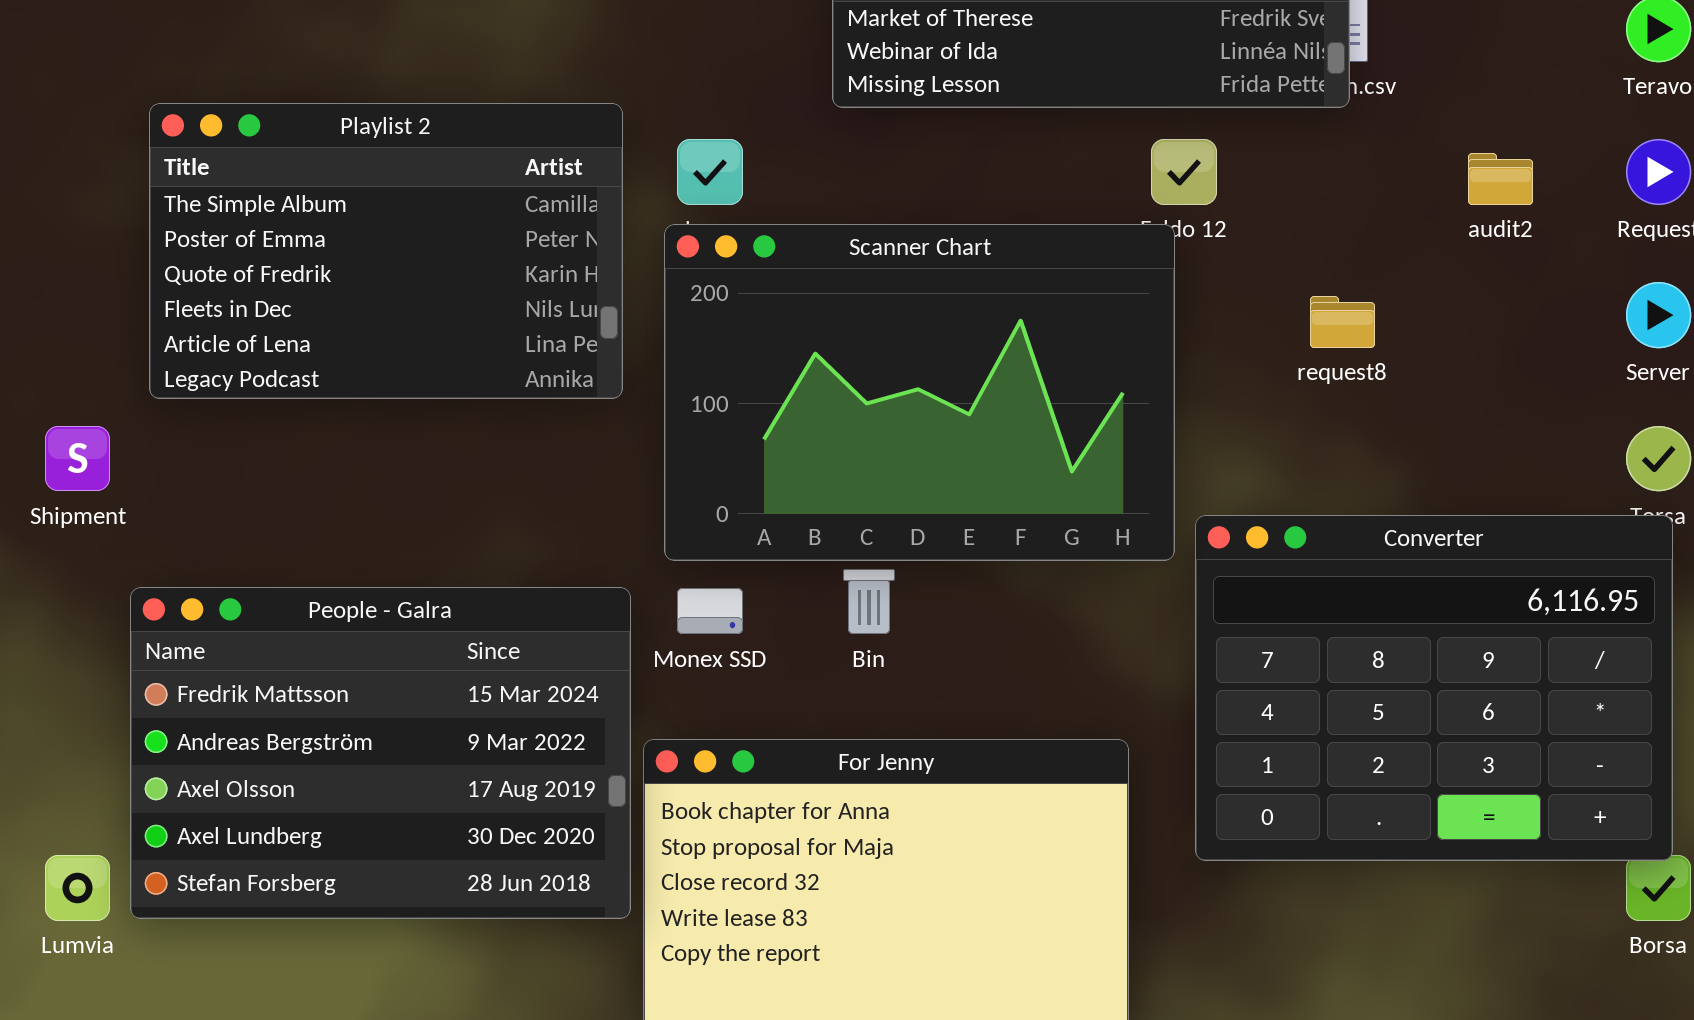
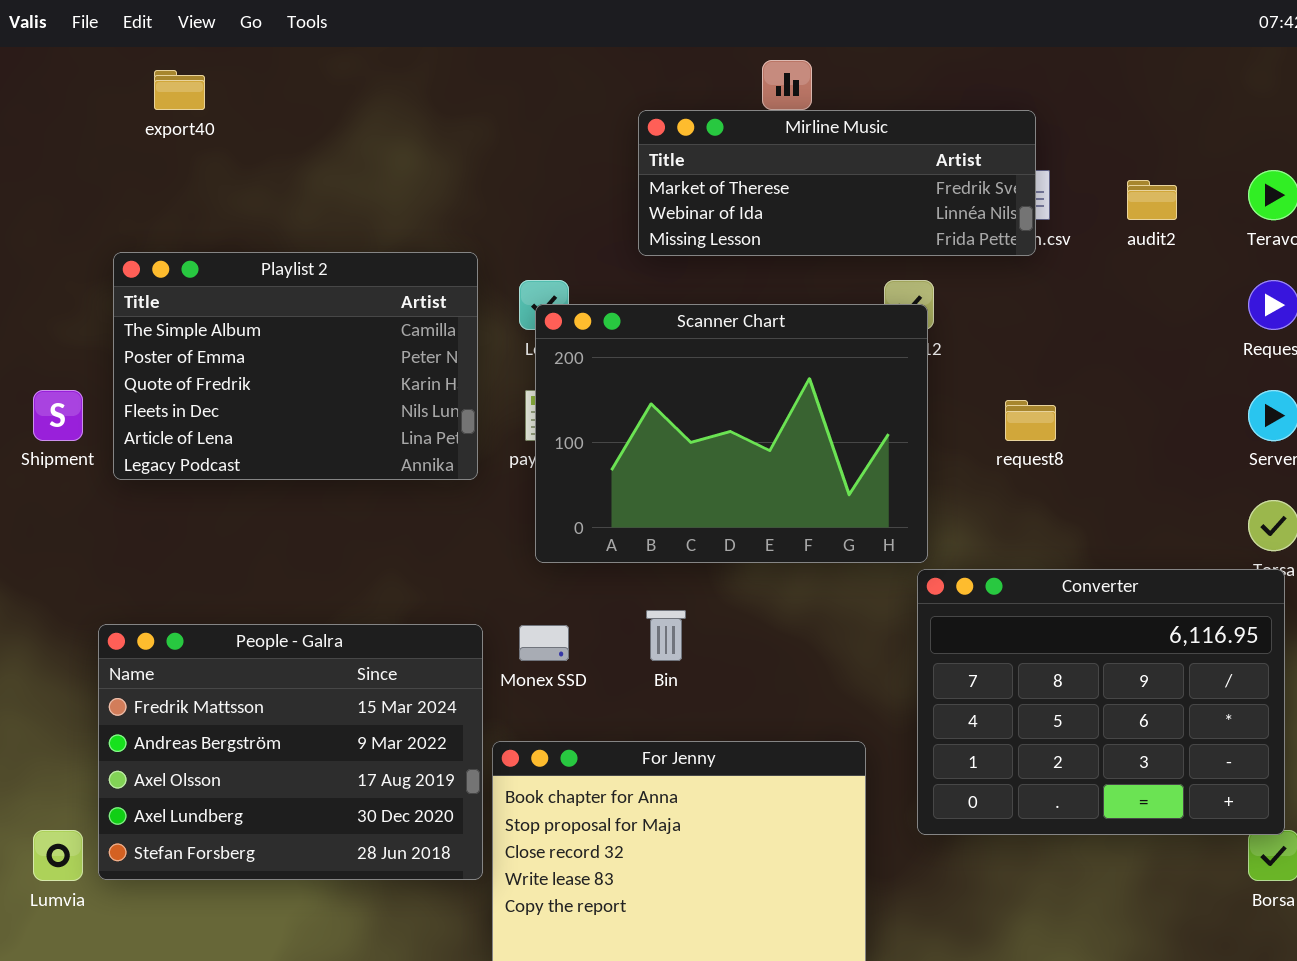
audit2: [1468,153,1533,205] -> [1127,180,1177,220], moved
Scanner Chart: [664,224,1175,561] -> [535,304,928,563], moved
Shipment: [45,426,110,491] -> [33,390,83,441], moved

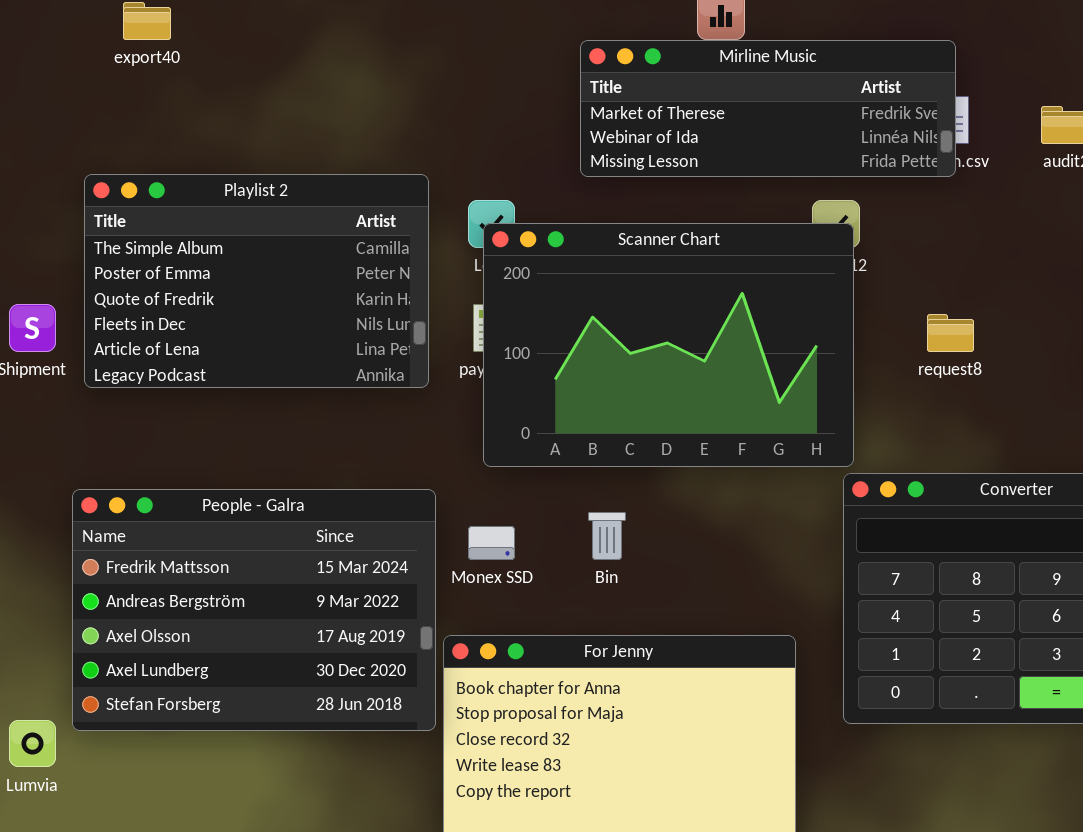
People - Galra: [98,624,483,880] -> [72,489,436,731], moved

